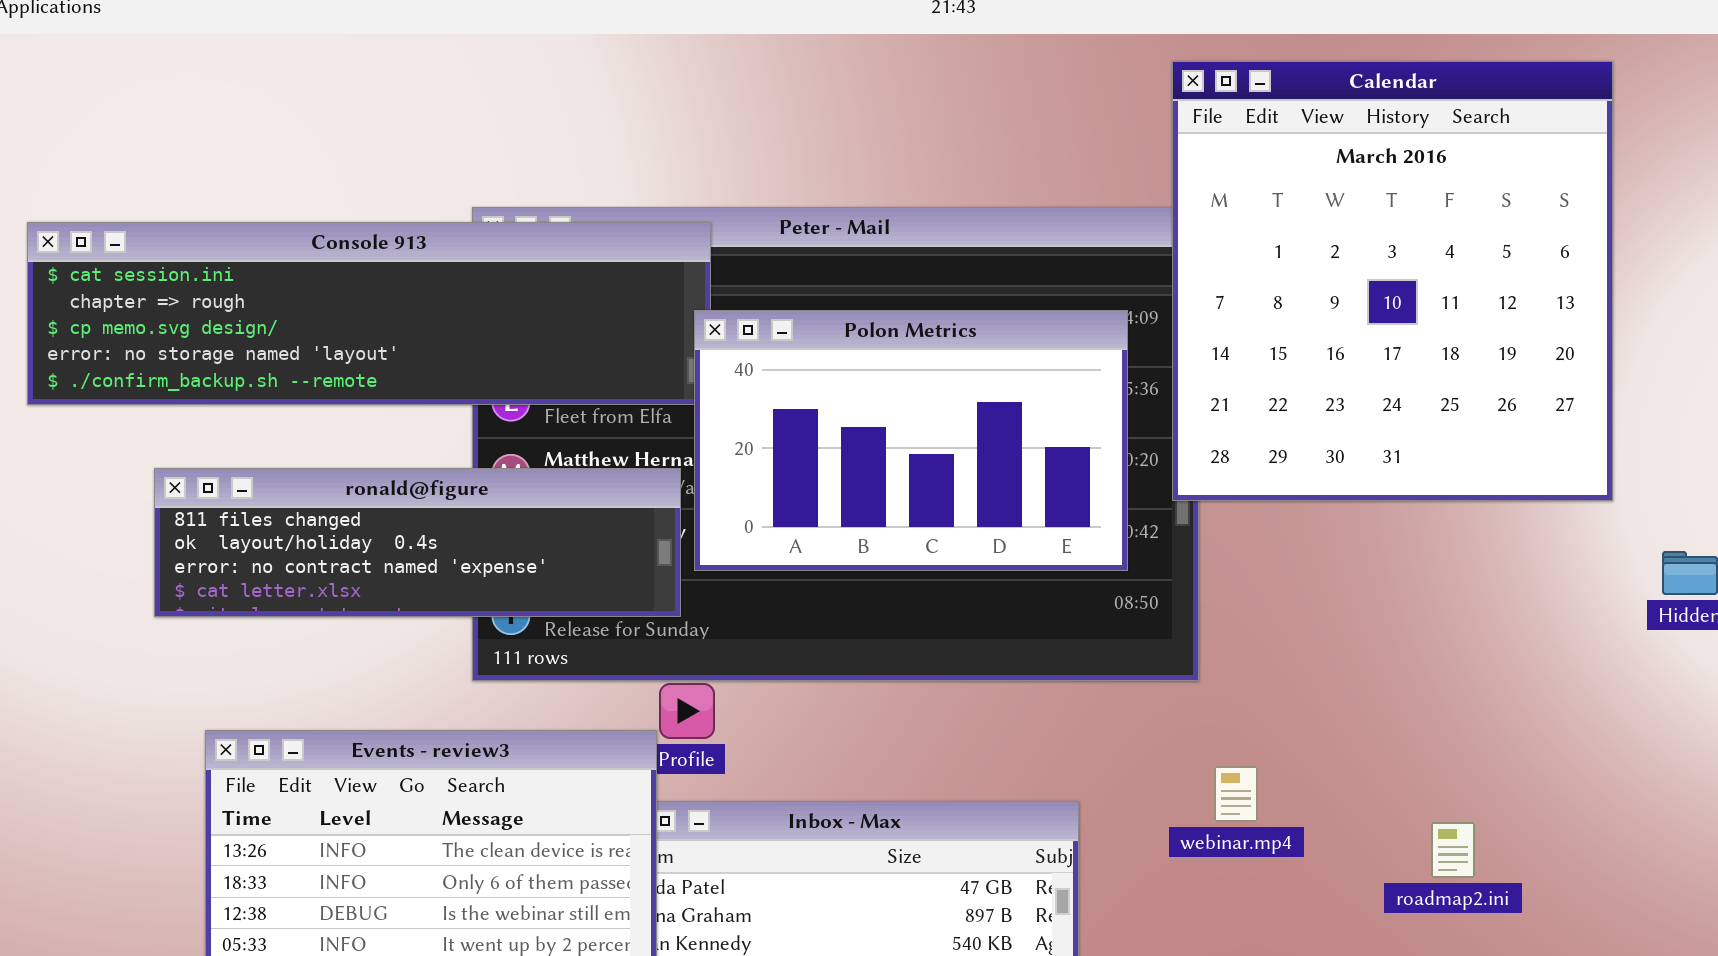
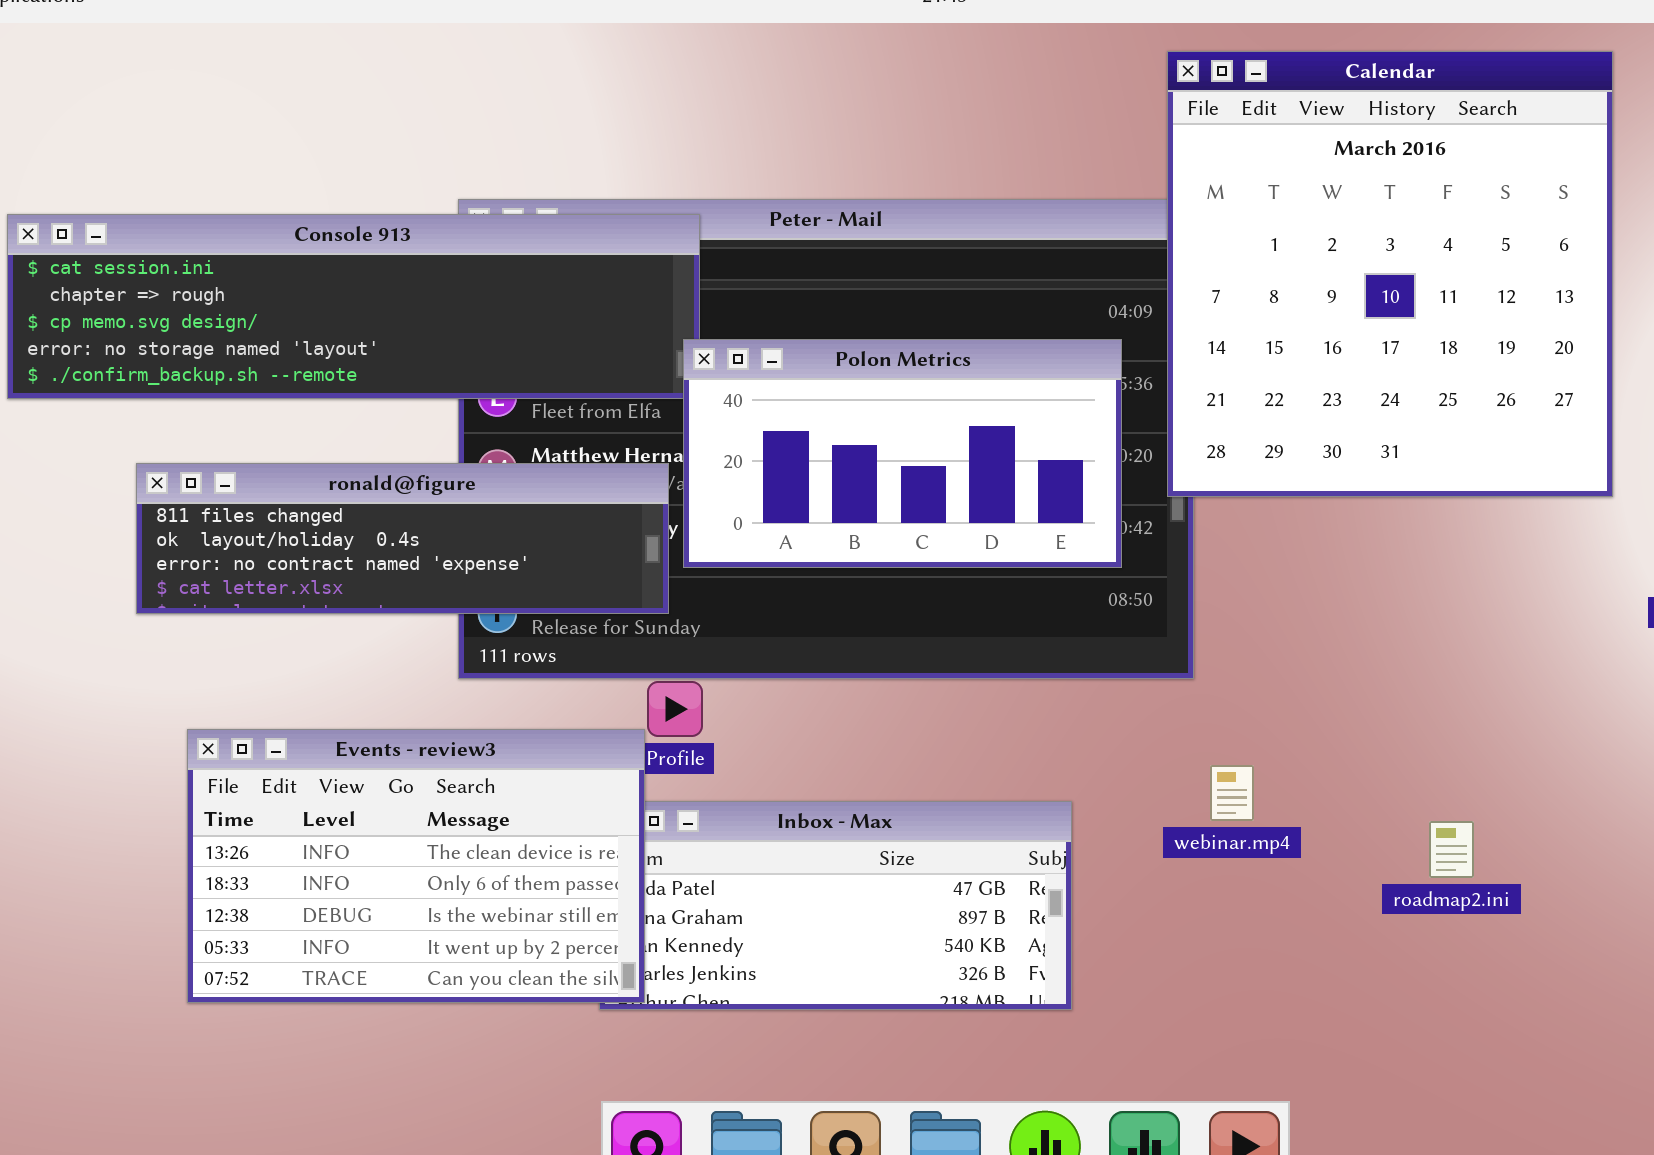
Polon Metrics: [694,310,1128,571] -> [683,339,1122,568], resized

